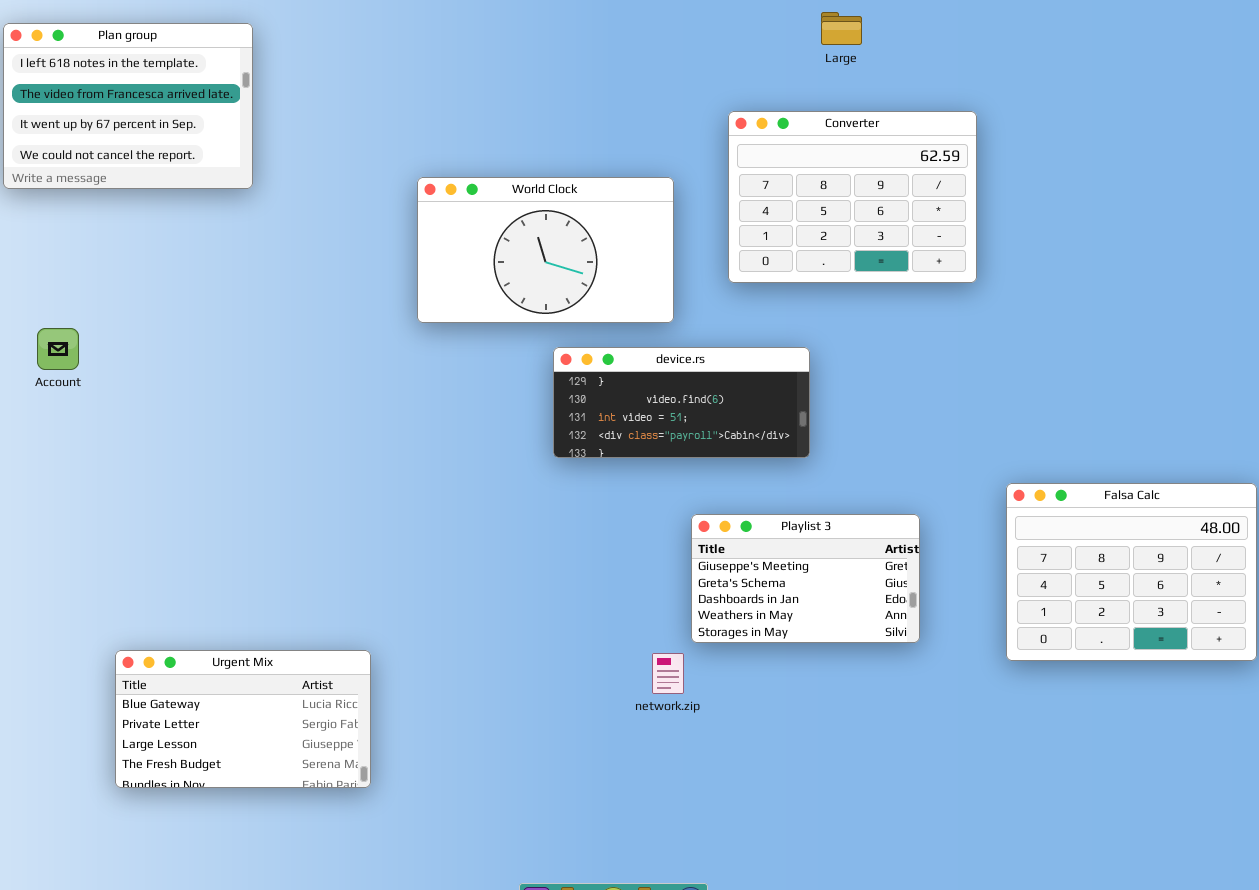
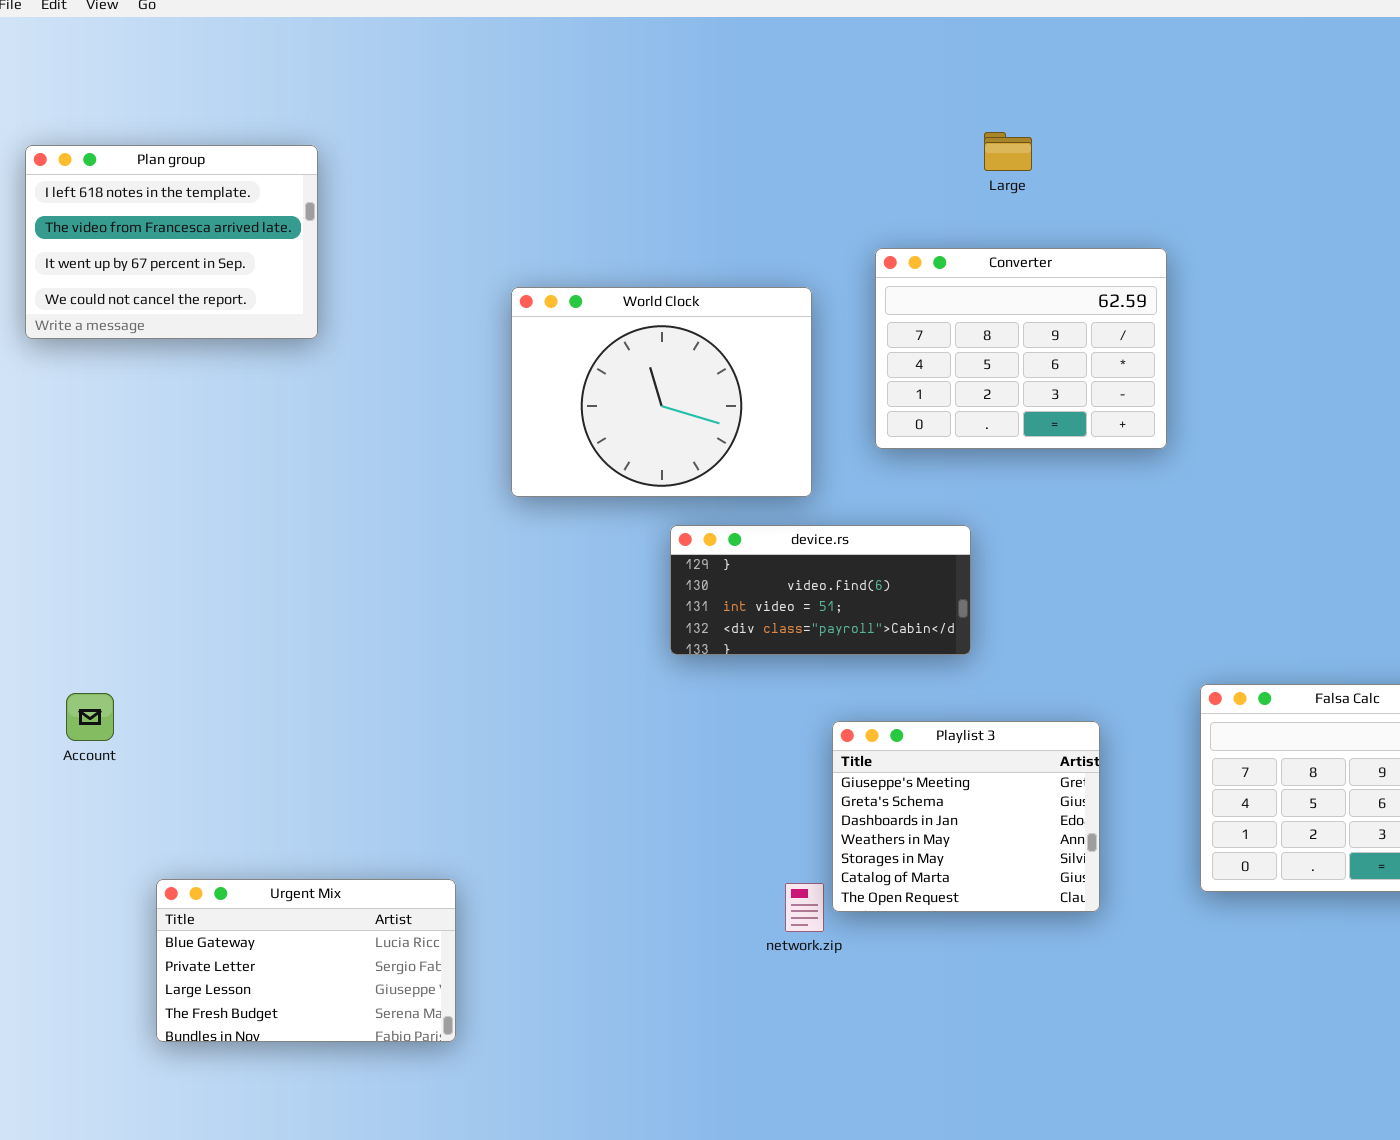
World Clock: [417,177,674,323] -> [511,287,812,497], resized
Account: [37,328,79,370] -> [66,693,114,741], moved
Playlist 3: [691,514,920,643] -> [832,721,1100,912], resized

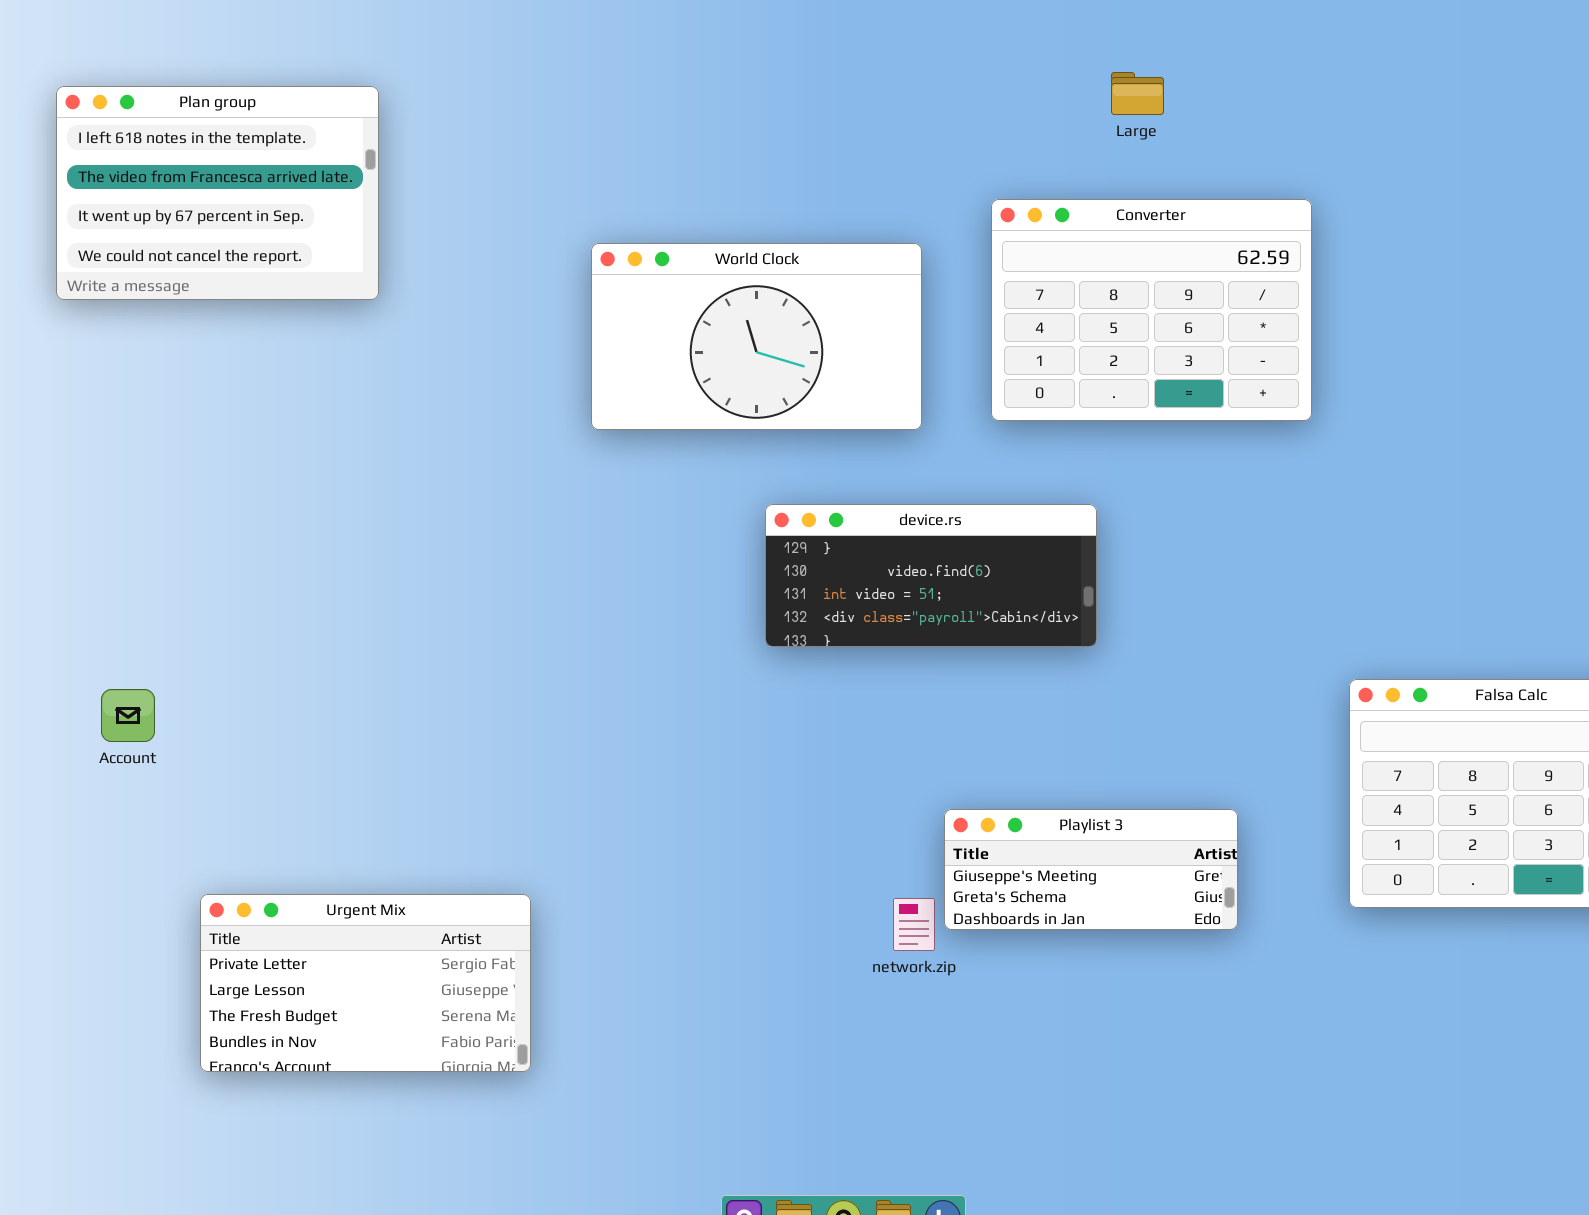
World Clock: [511,287,812,497] -> [591,243,922,430], resized
Playlist 3: [832,721,1100,912] -> [944,809,1238,930], resized
Urgent Mix: [156,879,456,1042] -> [200,894,531,1072], scrolled down 1 row

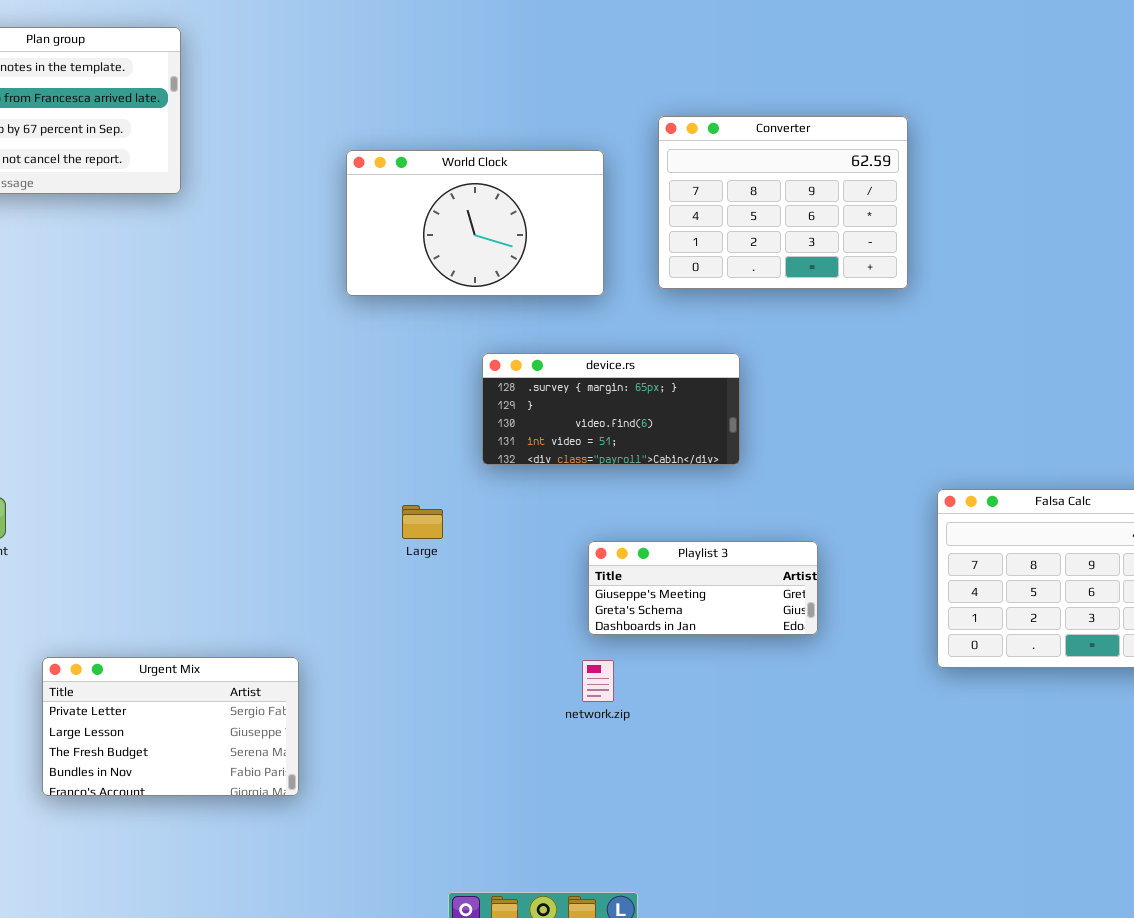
Large: [1111,72,1164,115] -> [402,505,443,539], moved
device.rs: [765,504,1097,647] -> [482,353,740,465], scrolled up 1 row
Playlist 3: [944,809,1238,930] -> [588,541,818,635], moved

